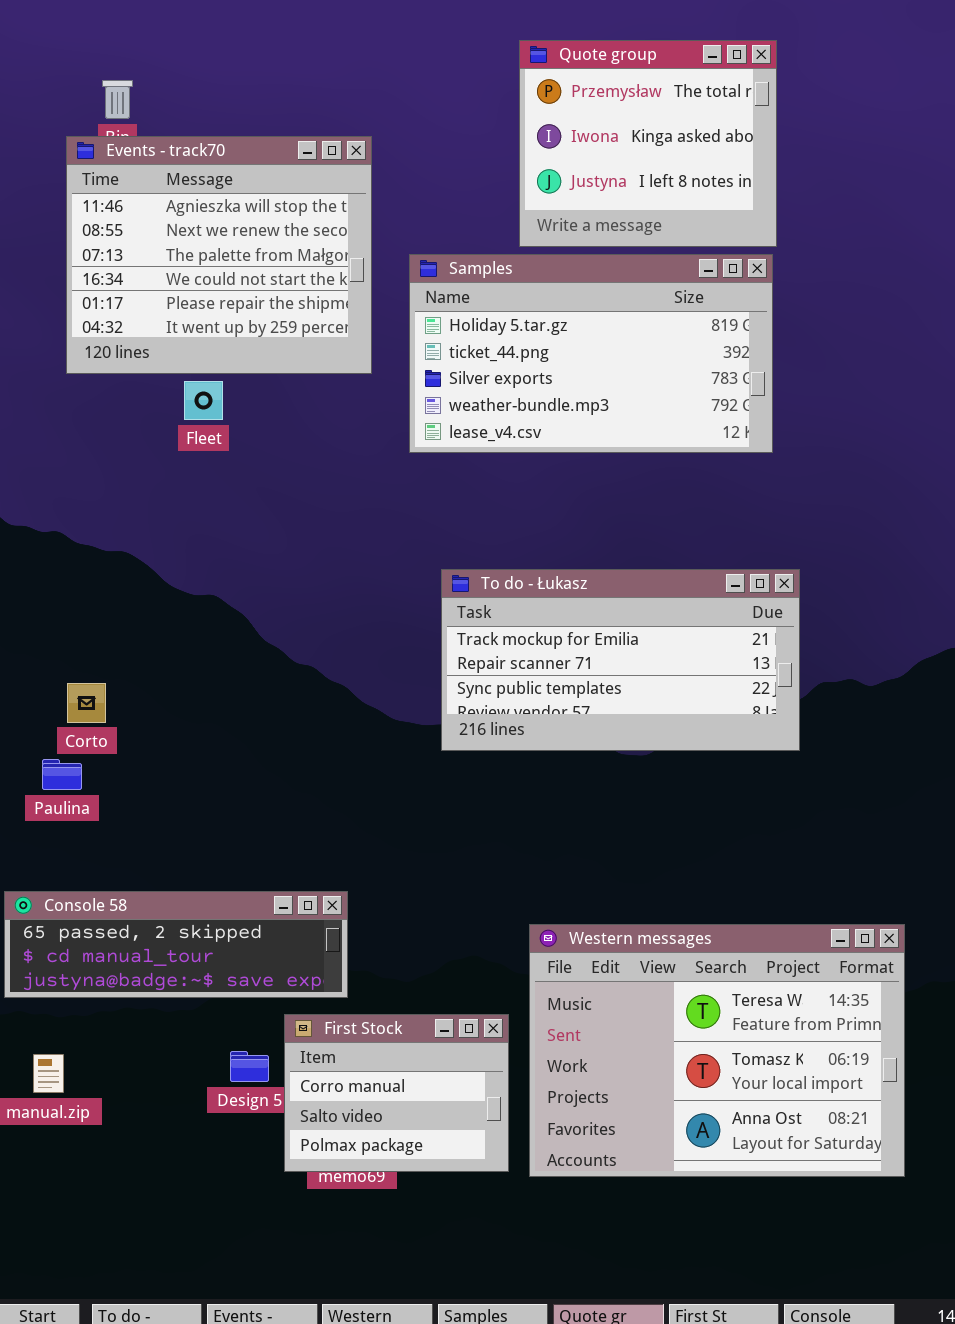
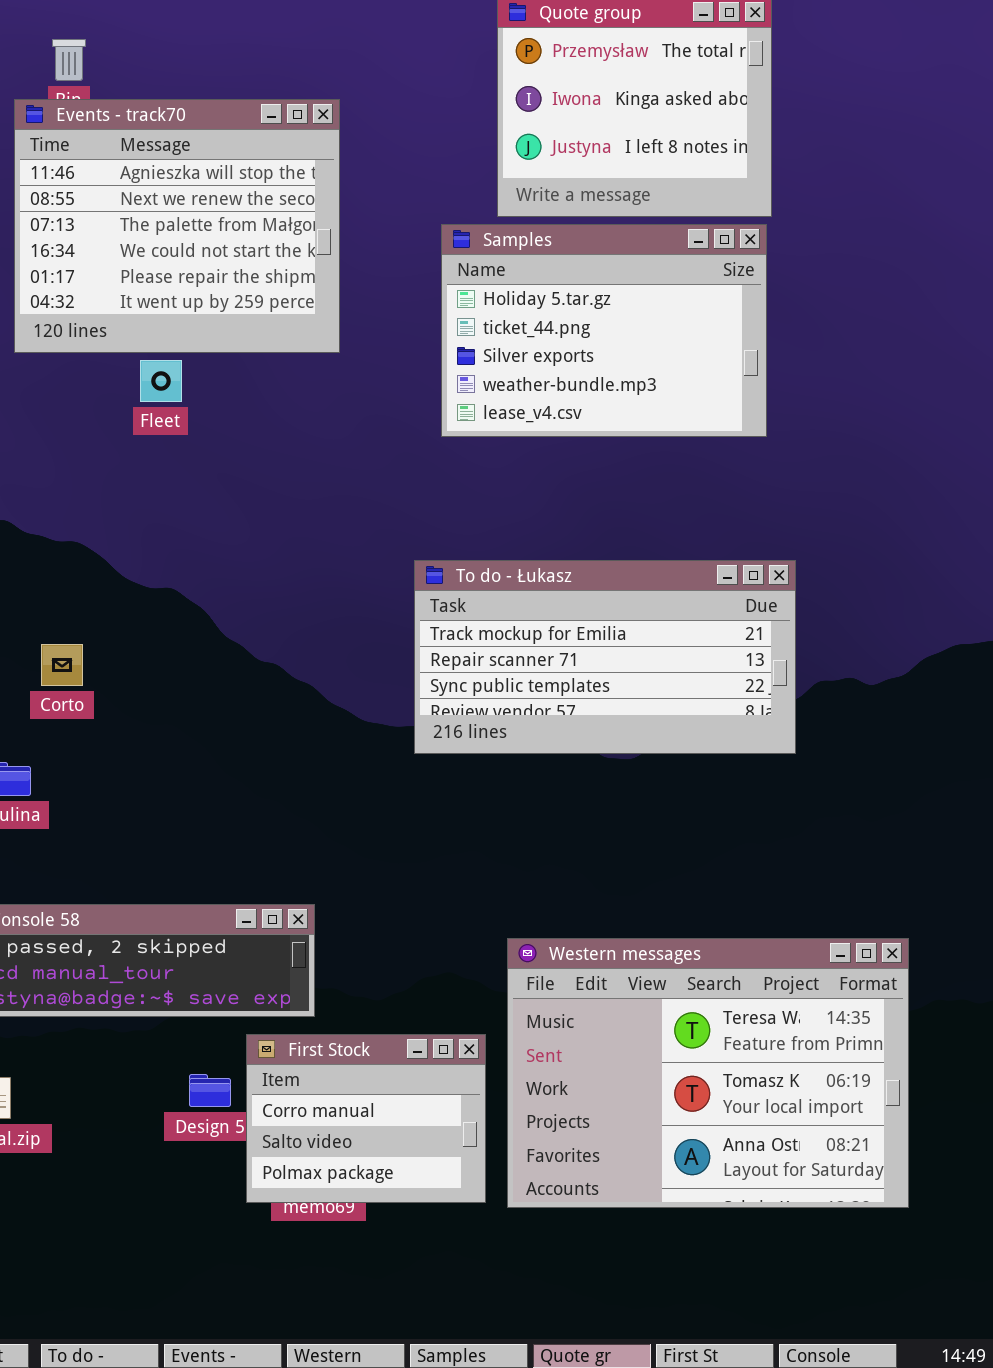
Samples: [409,254,773,453] -> [441,224,767,437], resized
Corto: [67,683,106,723] -> [41,644,83,686], moved

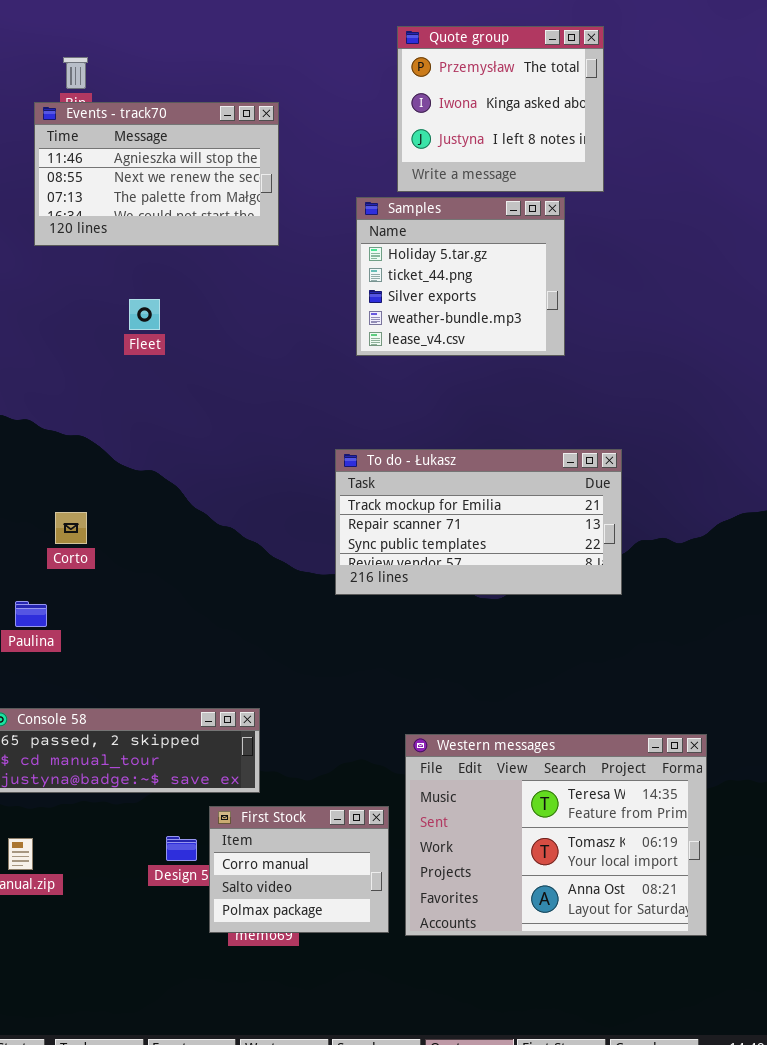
Events - track70: [14,99,340,353] -> [34,102,279,246], resized
Samples: [441,224,767,437] -> [356,197,565,356], resized

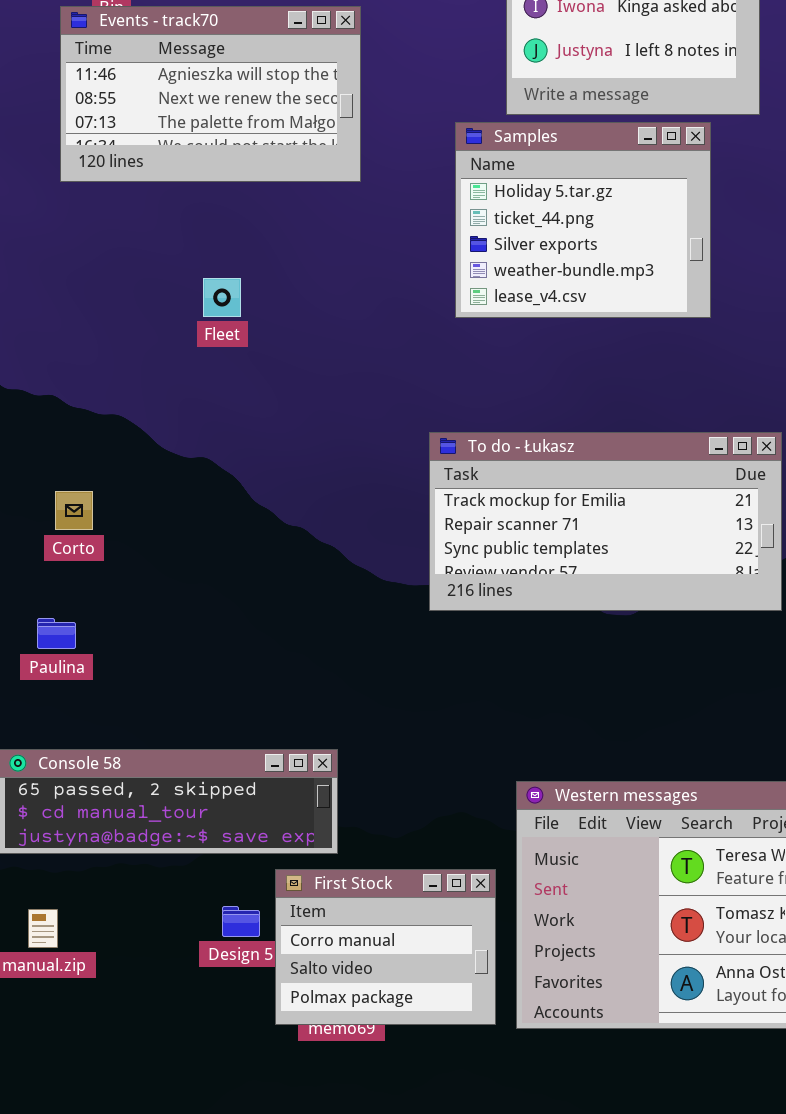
Fleet: [129,299,160,330] -> [203,278,241,317], moved
Corto: [55,512,87,544] -> [55,491,93,530], moved

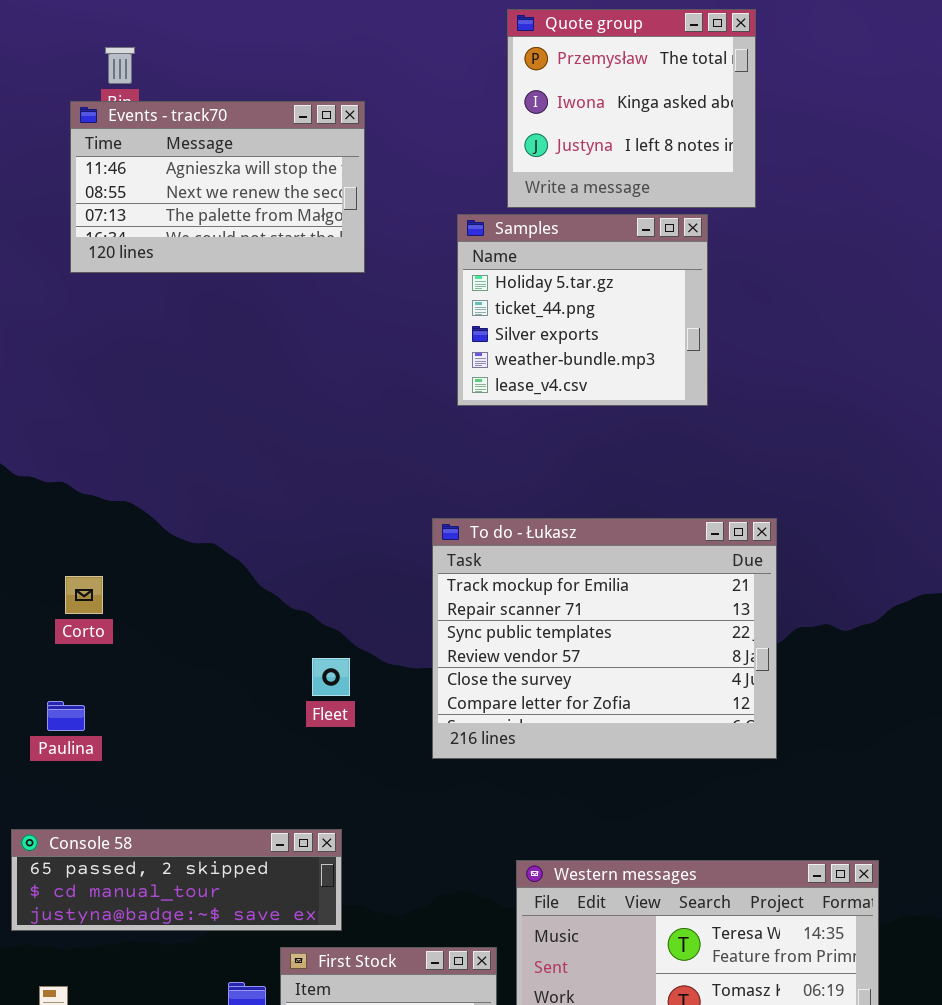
Fleet: [203,278,241,317] -> [312,658,350,696], moved
To do - Łukasz: [429,432,782,611] -> [432,518,777,759], resized

